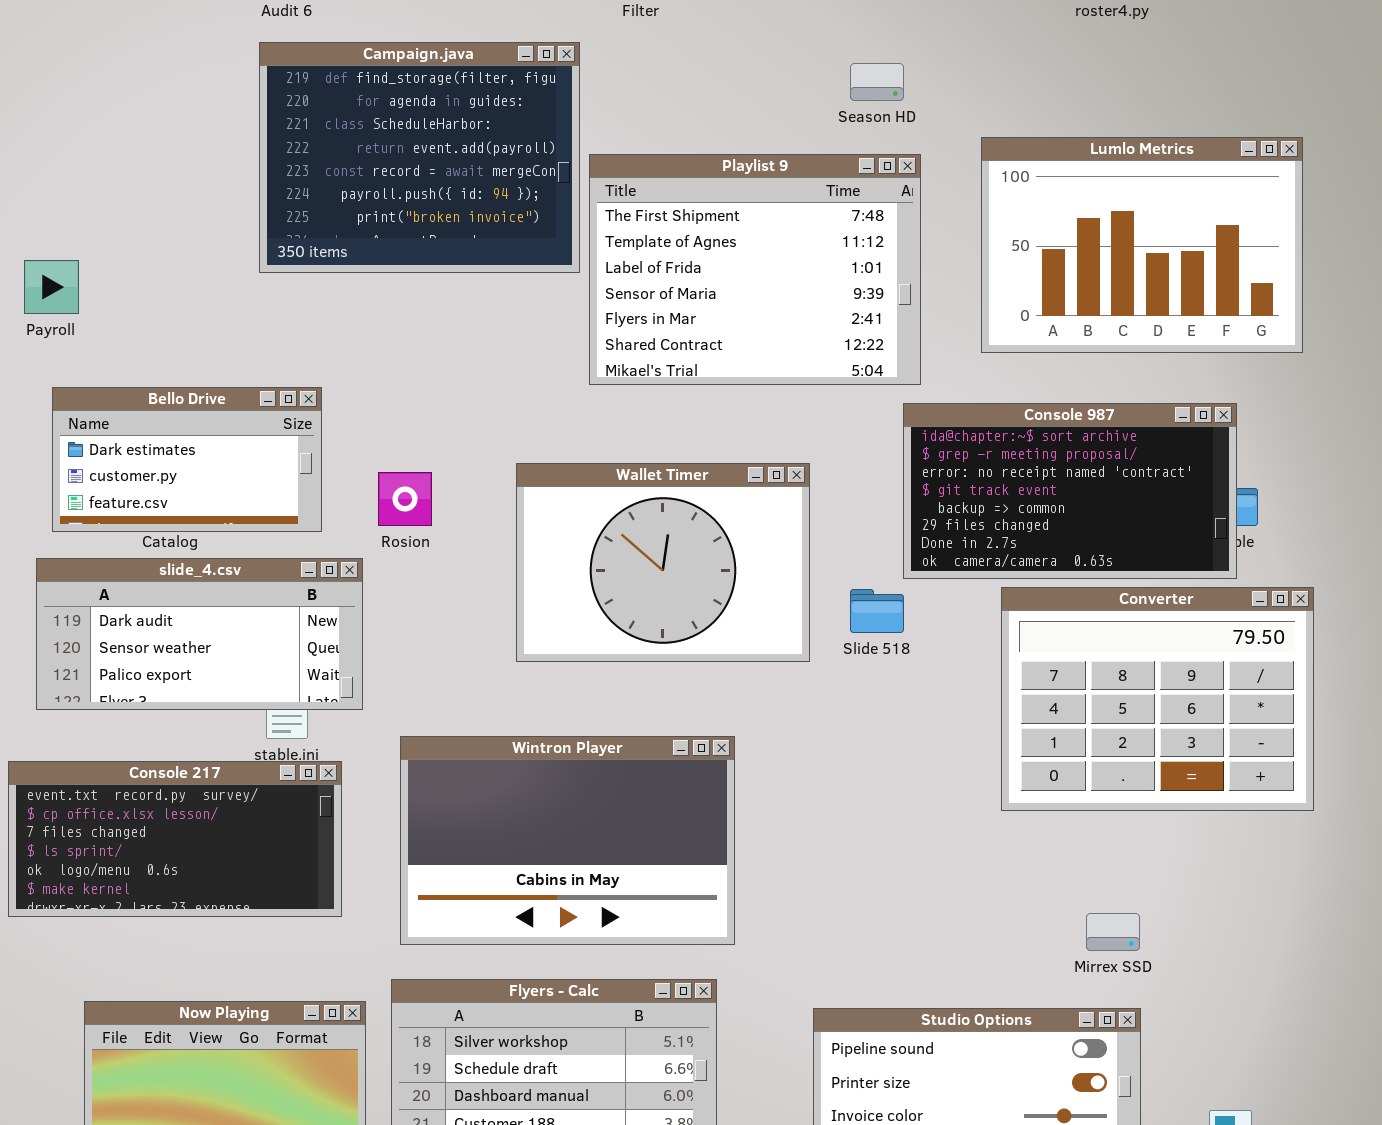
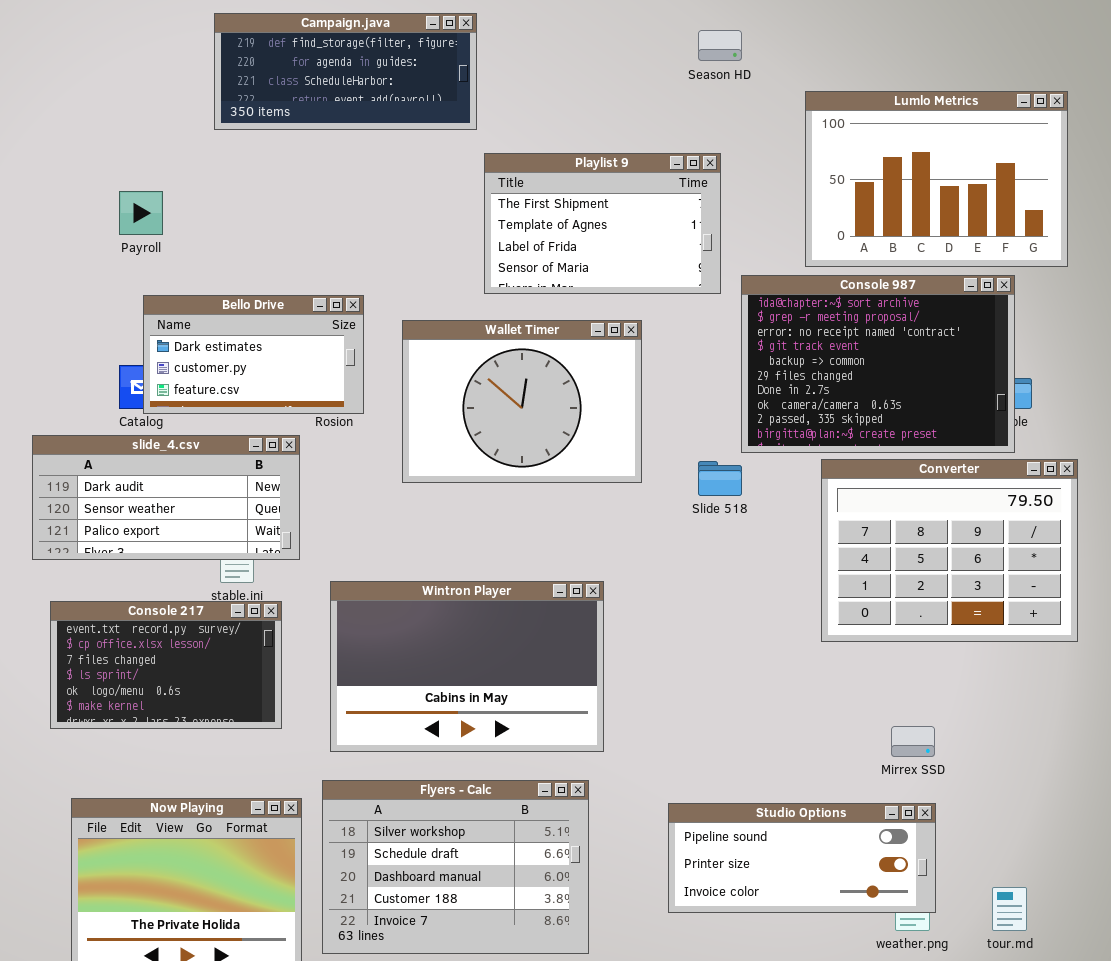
Campaign.java: [259,42,580,273] -> [214,13,477,130], resized
Playlist 9: [589,154,921,385] -> [484,153,721,294], resized
Payroll: [24,260,79,314] -> [119,191,163,235], moved
Bello Drive: [52,387,322,532] -> [143,295,364,414], moved
Console 987: [903,403,1237,579] -> [741,275,1015,453], resized
Wallet Timer: [516,463,810,662] -> [402,320,642,483], moved
Console 217: [8,761,342,917] -> [50,601,282,729], resized

